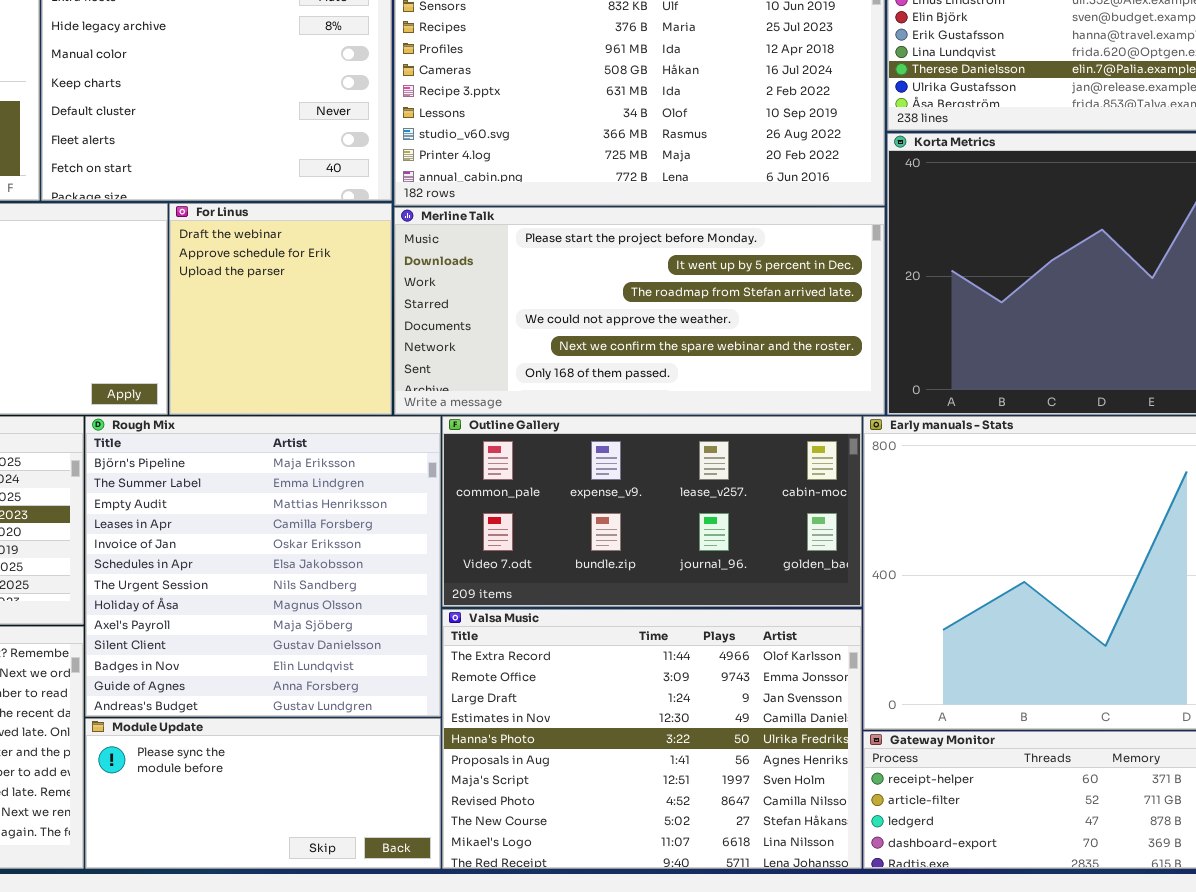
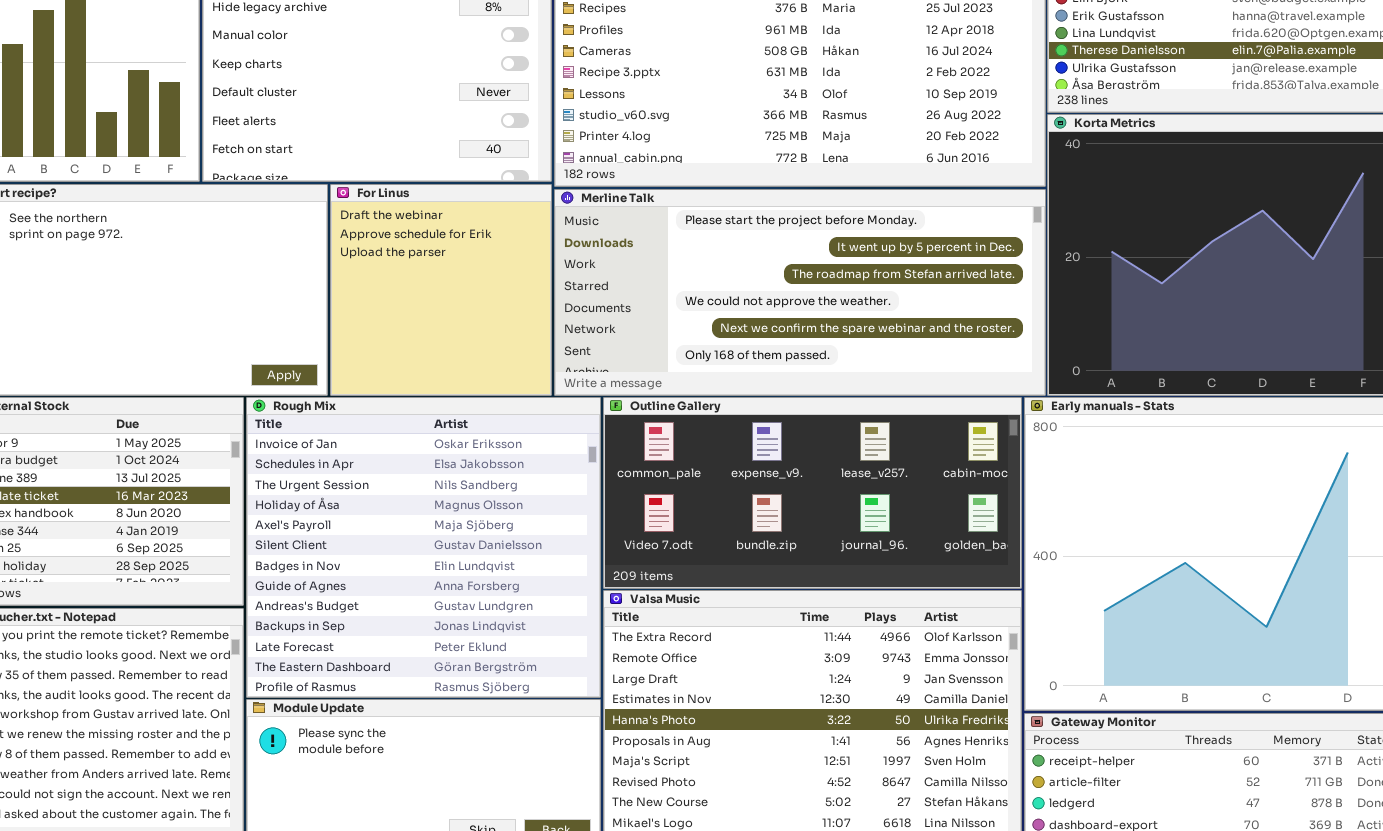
Rough Mix: [85,416,441,717] -> [246,397,601,698], scrolled down 4 rows

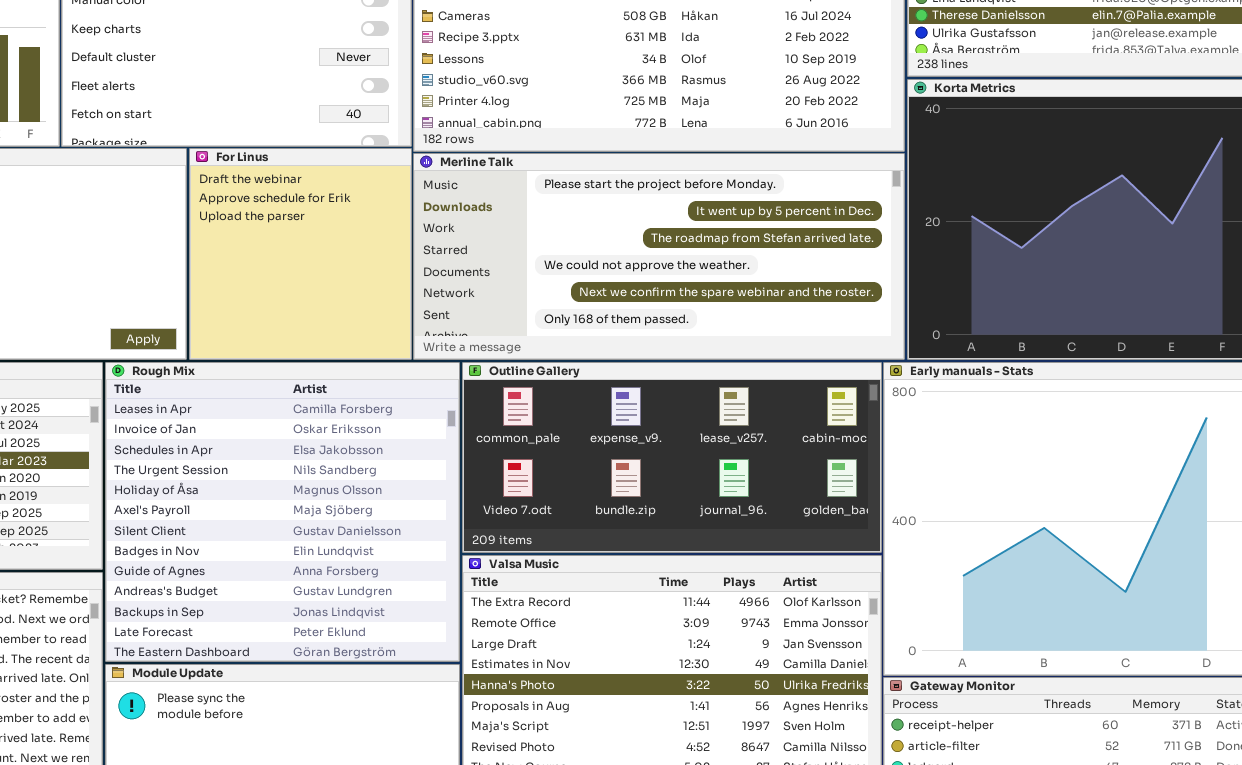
Rough Mix: [246,397,601,698] -> [105,362,460,662], scrolled up 1 row

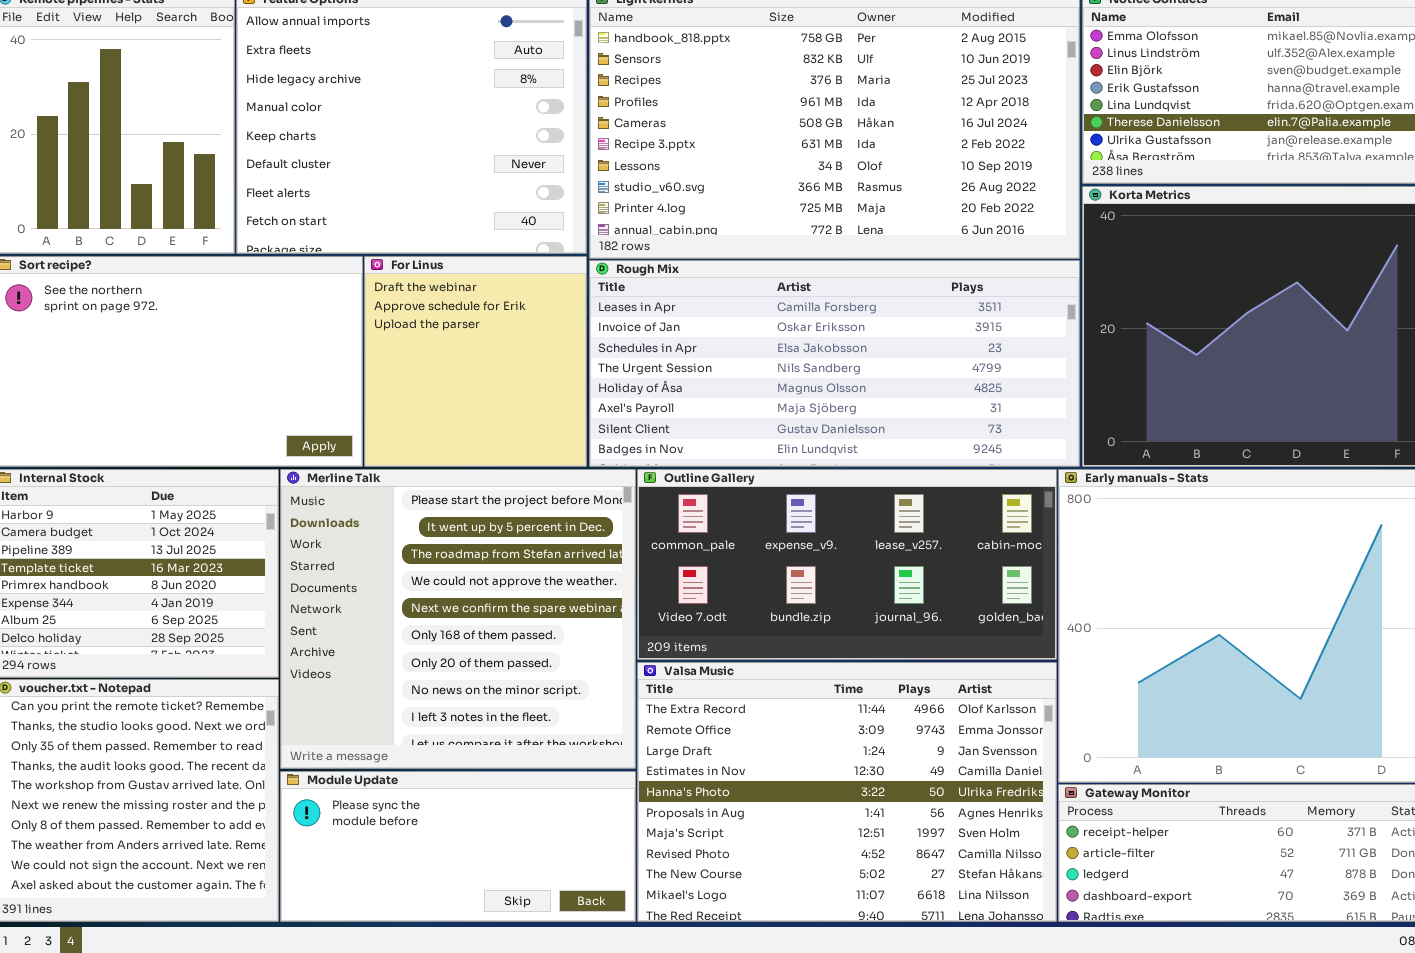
Merline Talk: [413,153,905,360] -> [280,469,636,769], moved, resized
Rough Mix: [105,362,460,662] -> [589,260,1080,467], moved, resized

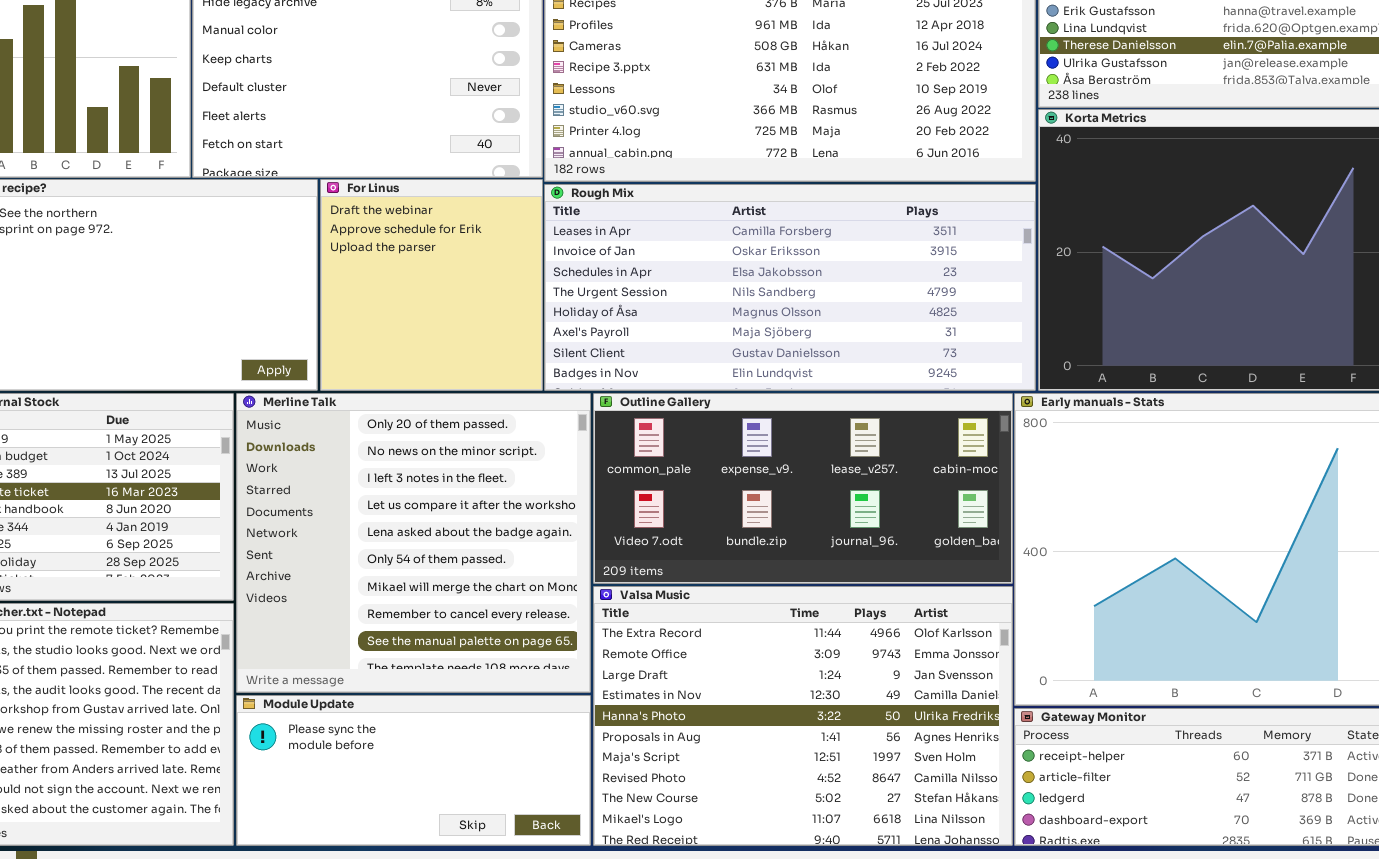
Merline Talk: [280,469,636,769] -> [236,393,591,693], scrolled down 6 rows

